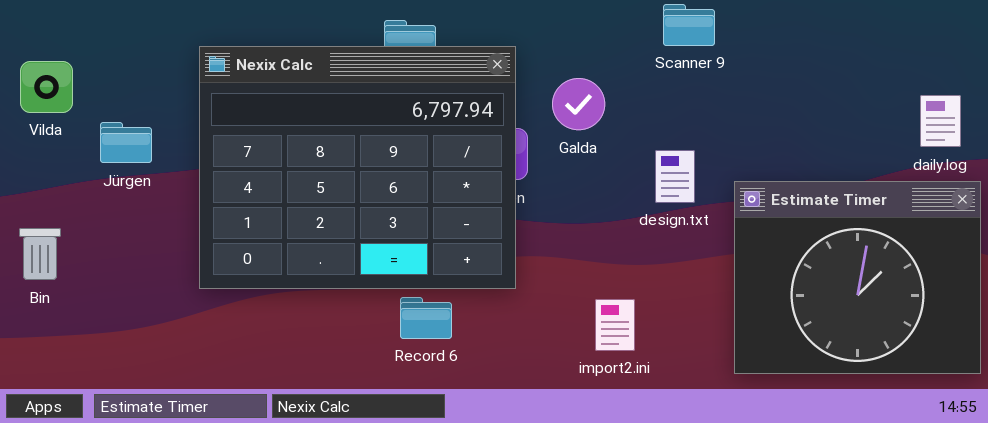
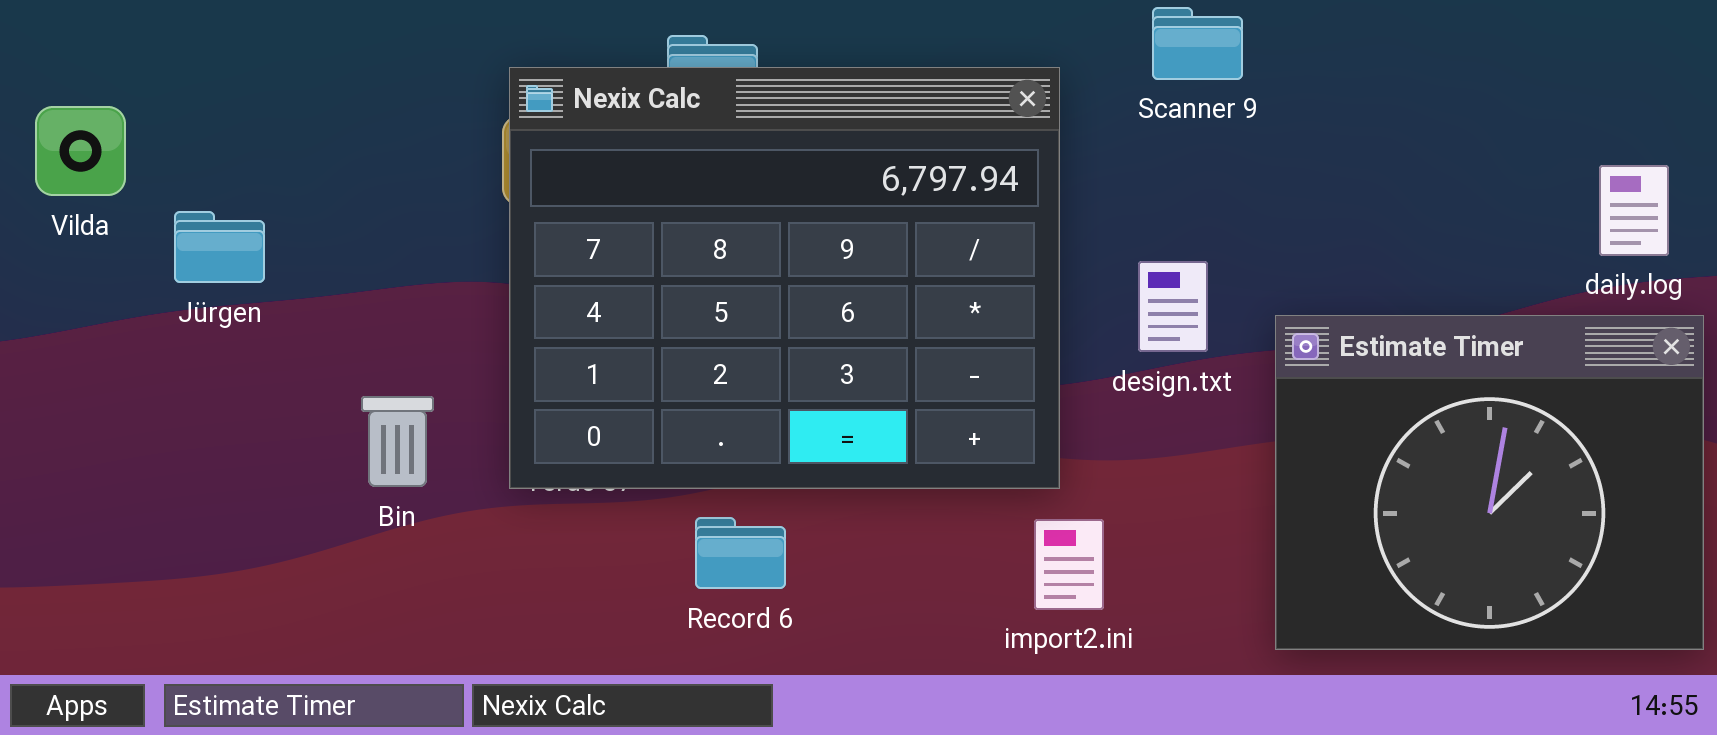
Nexix Calc: [199,46,516,289] -> [509,67,1060,489], moved
Bin: [19,228,61,280] -> [361,396,434,487], moved

